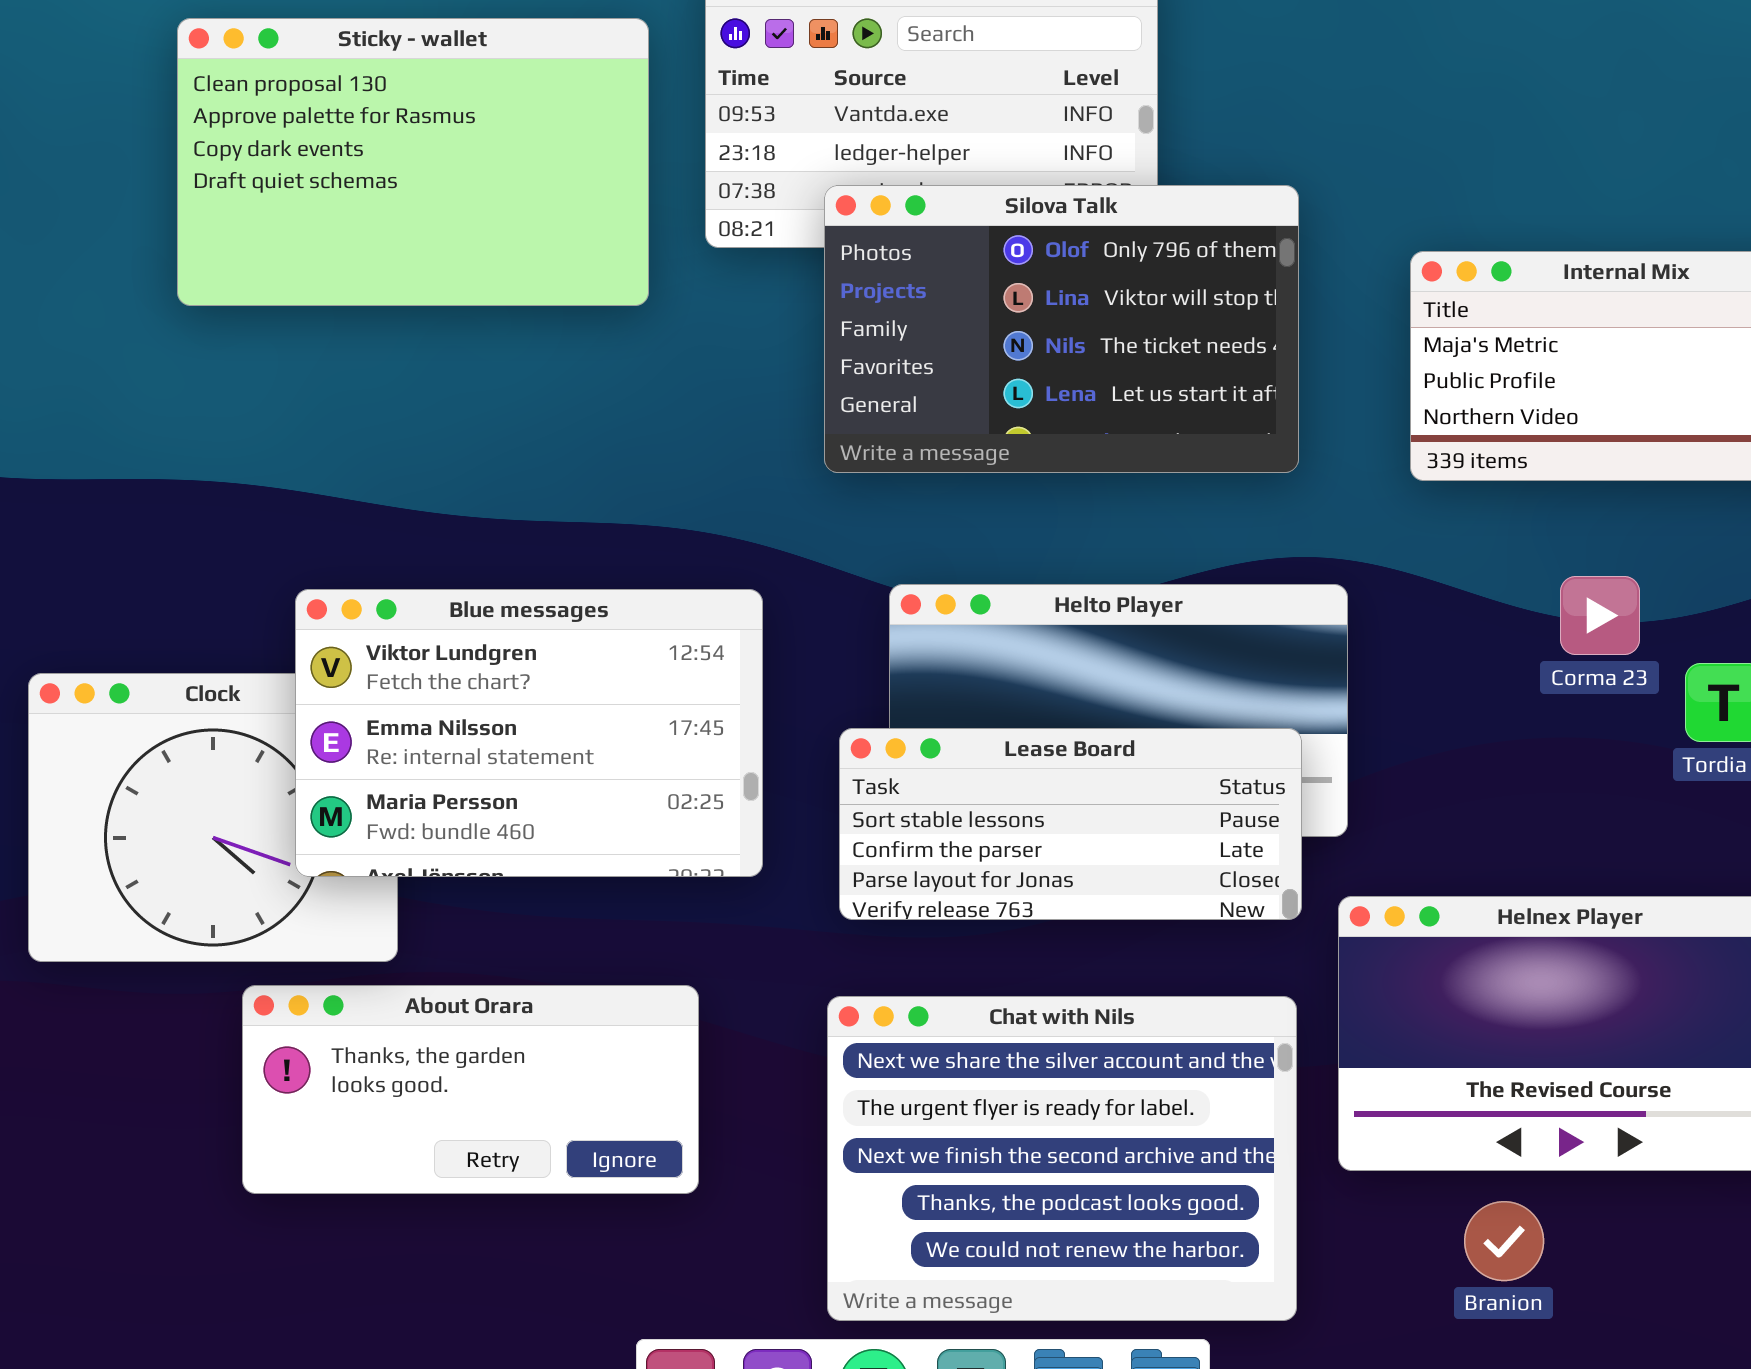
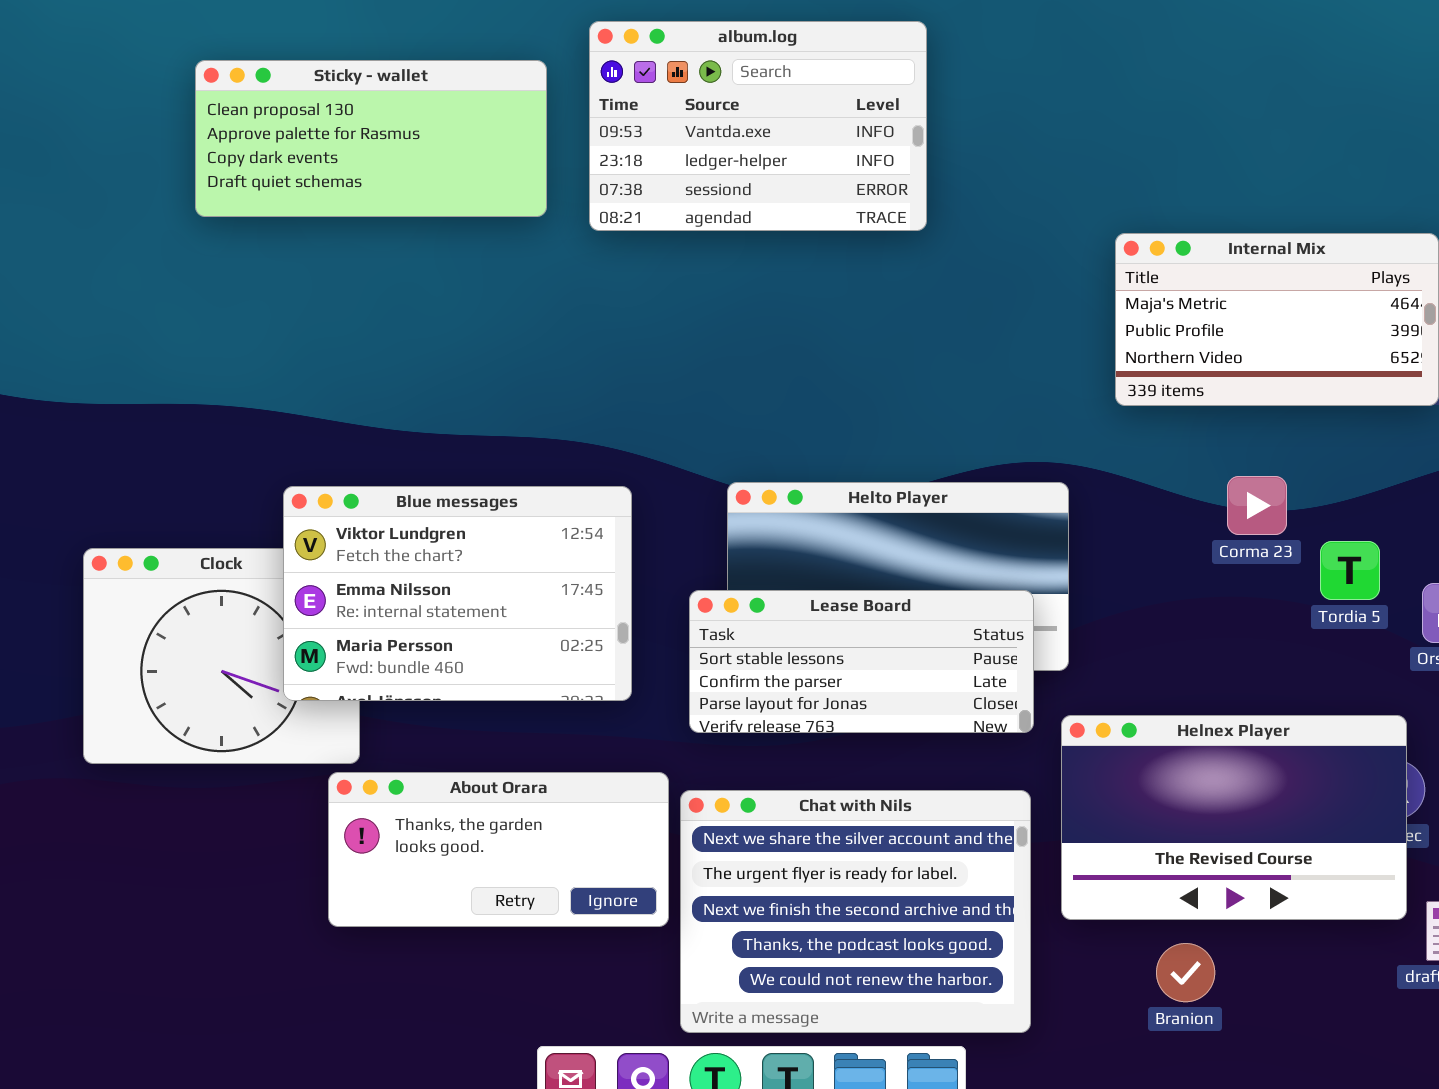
Sticky - wallet: [177,18,649,306] -> [195,60,547,217], resized
Silova Talk: [824,185,1299,473] -> none, closed
About Orara: [242,985,699,1194] -> [328,772,669,927], moved

